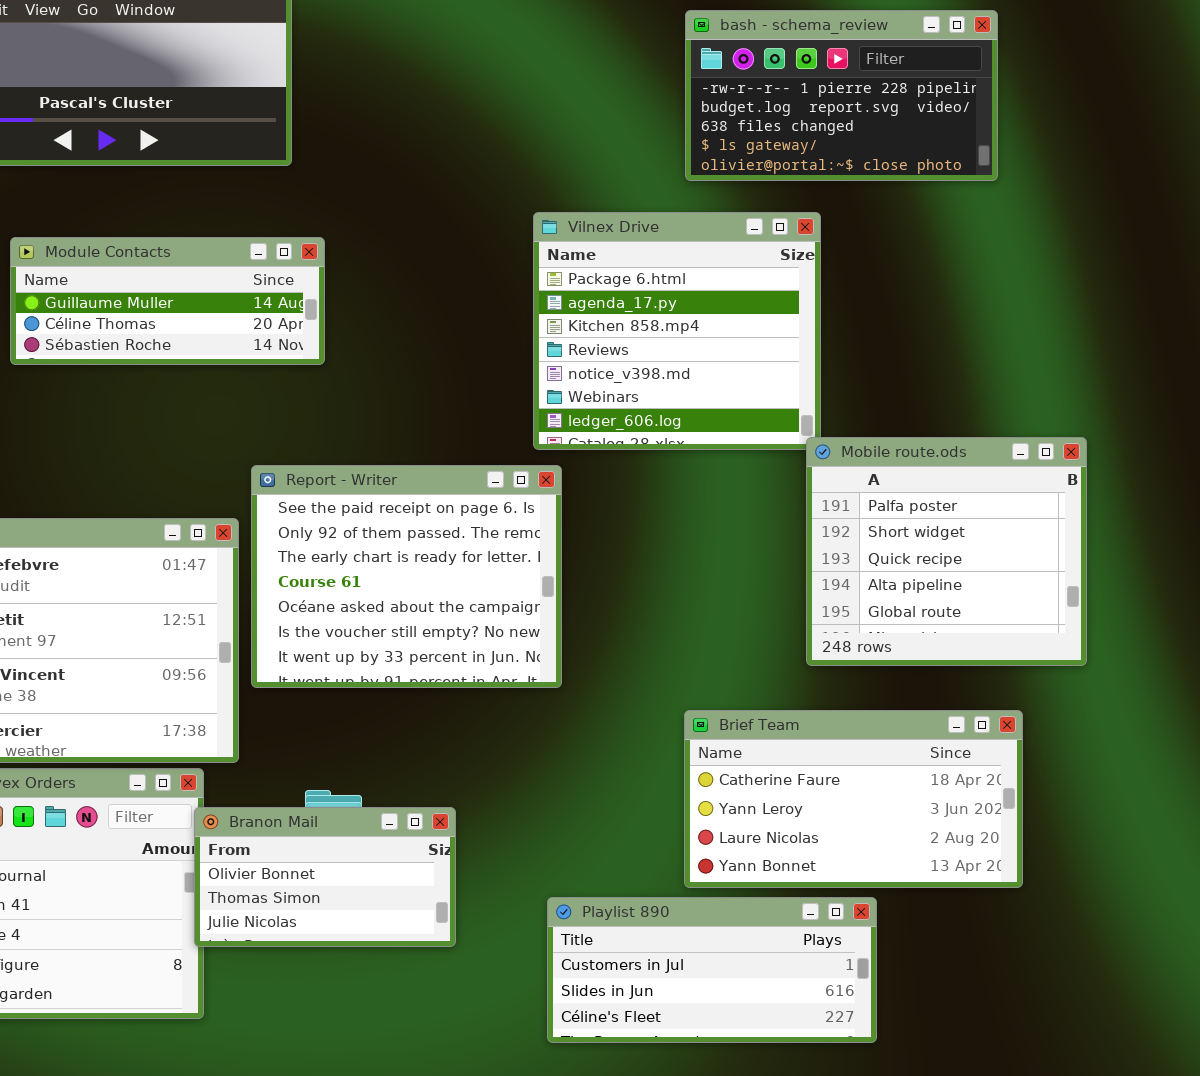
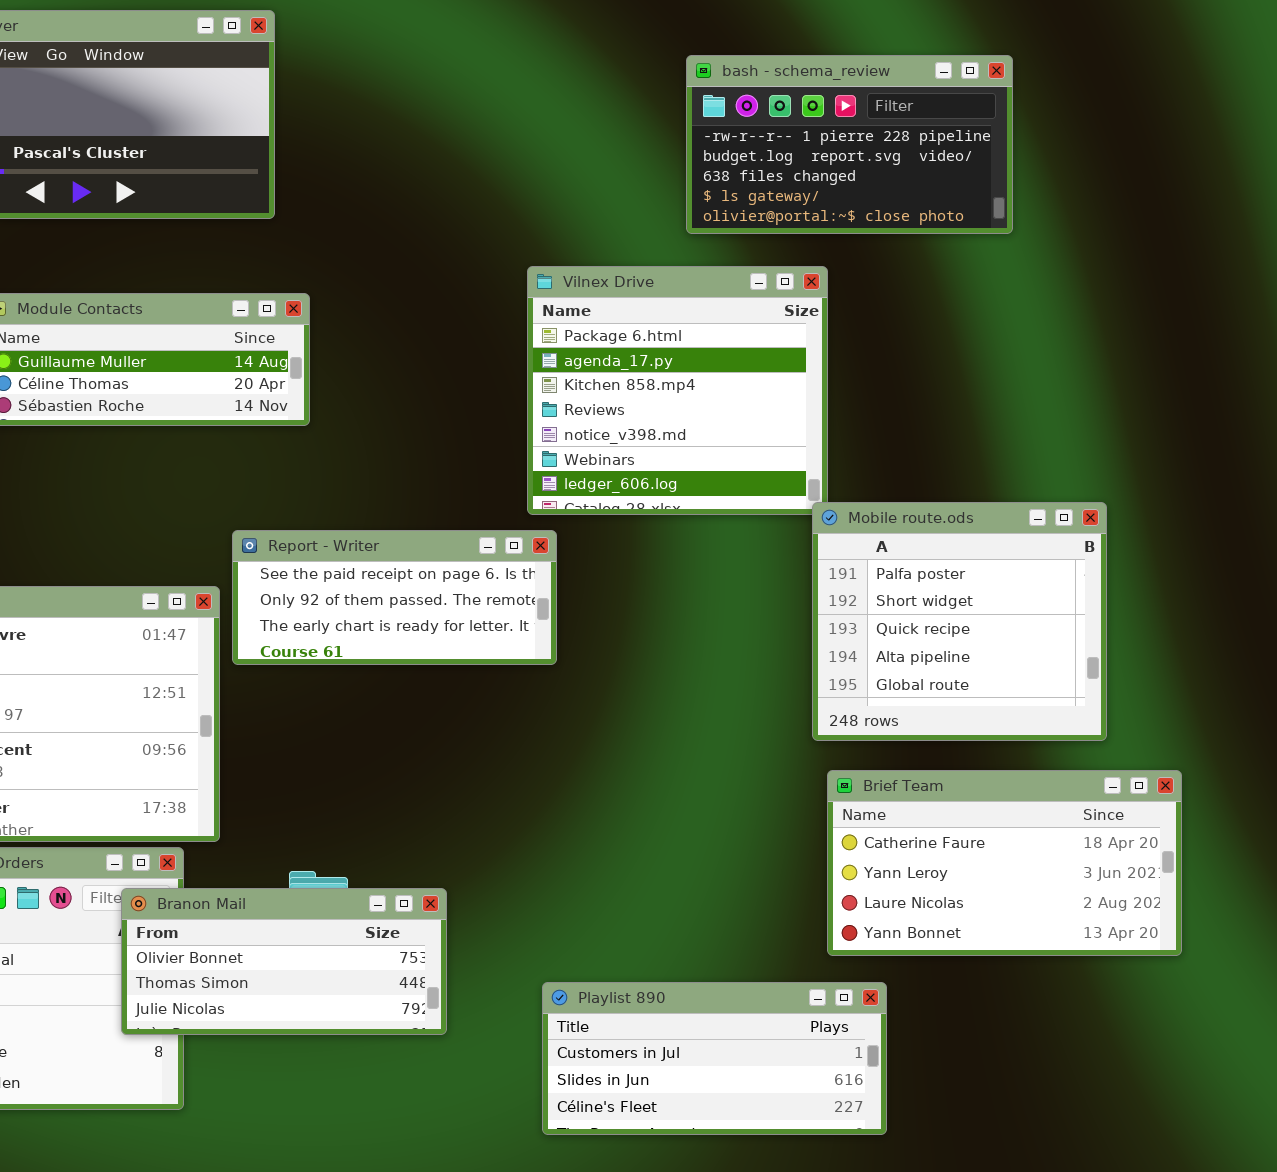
Report - Writer: [251,465,562,688] -> [232,530,557,665], resized
Brief Team: [684,710,1023,888] -> [827,770,1182,956], moved
Branon Mail: [194,807,456,947] -> [121,888,447,1035], resized

